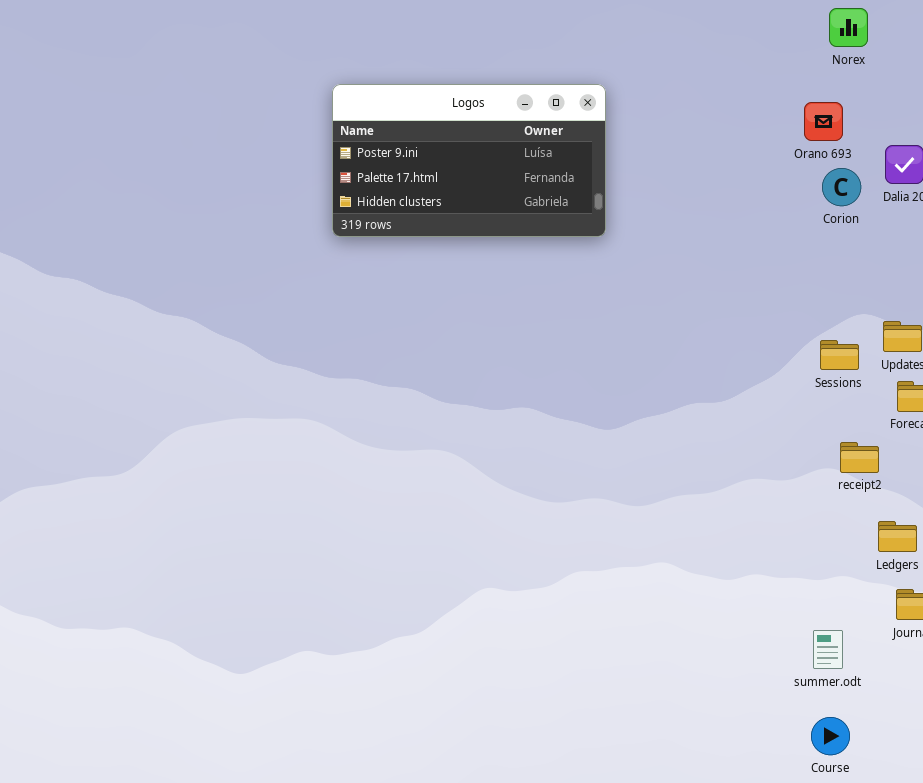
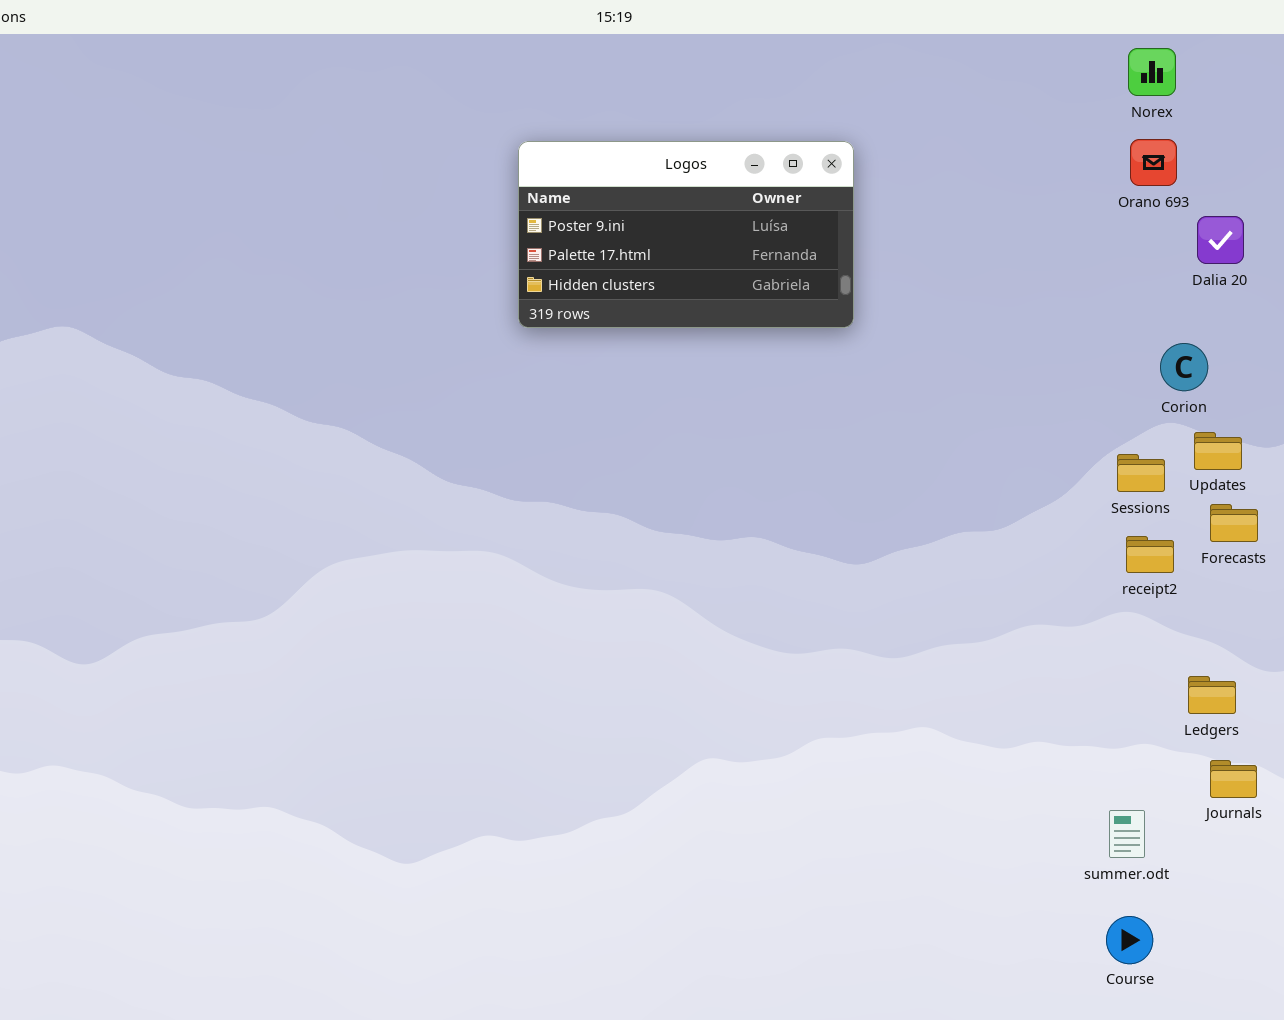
Orano 693: [804,102,843,141] -> [1130,139,1177,186], moved
Corion: [822,168,861,206] -> [1160,343,1208,391], moved
receipt2: [840,442,879,473] -> [1126,536,1174,573], moved

